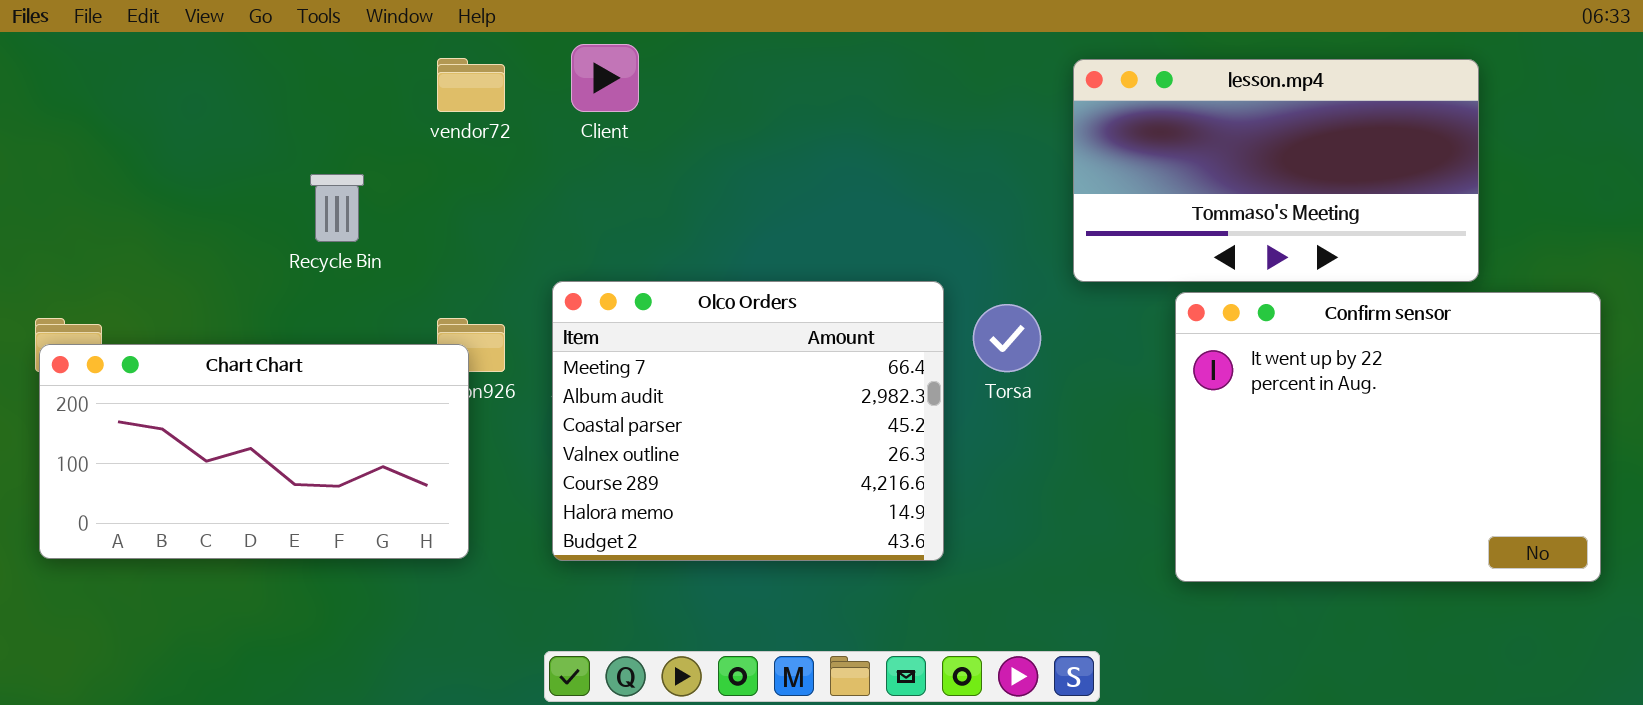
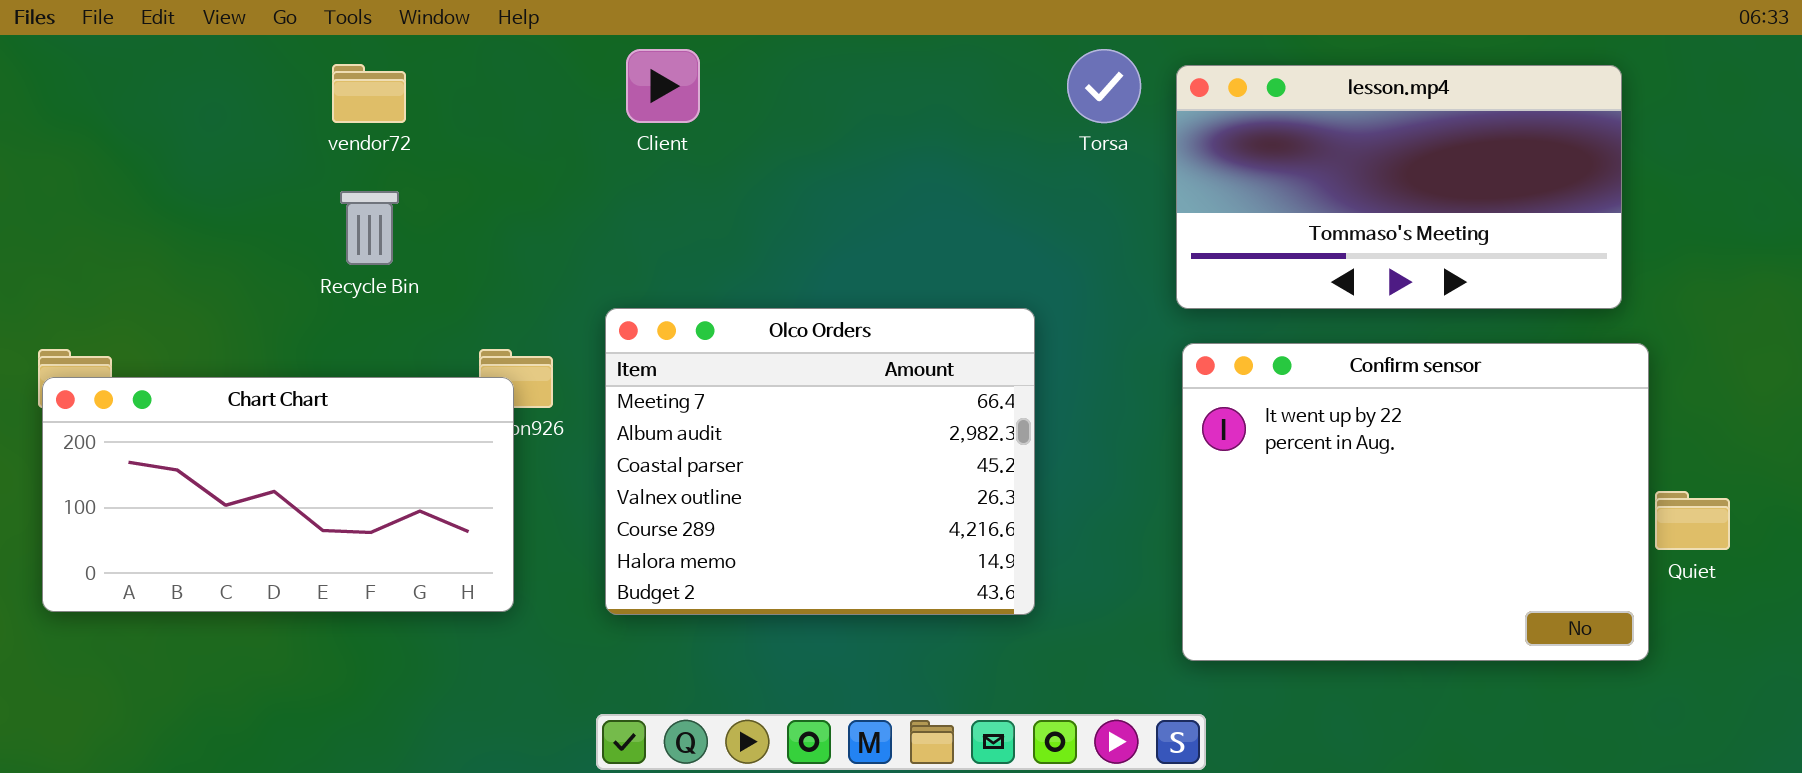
vendor72: [437,58,505,112] -> [332,64,406,123], moved
Confirm sensor: [1175,292,1601,582] -> [1182,343,1649,661], moved
Torsa: [973,304,1041,372] -> [1067,49,1141,123], moved

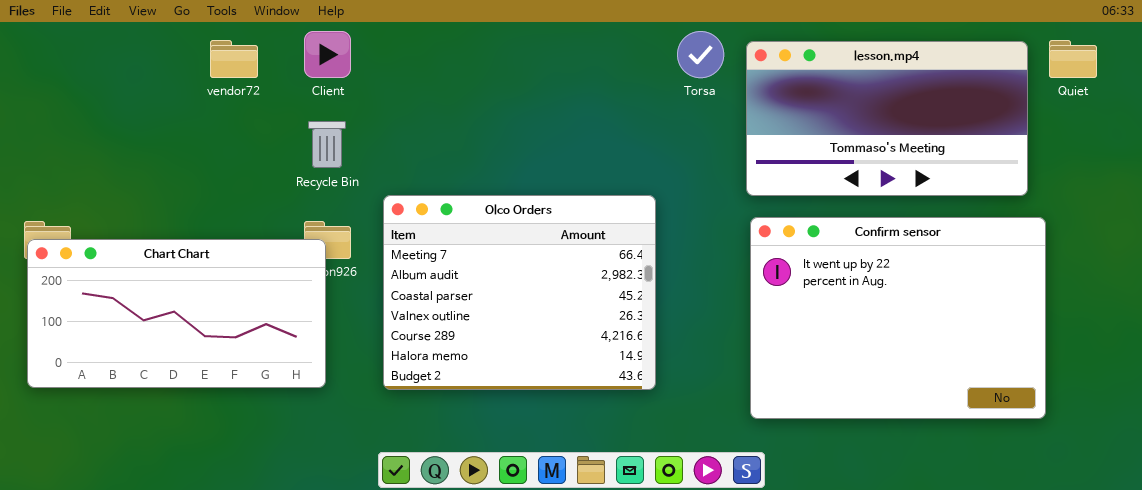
Client: [626,49,700,123] -> [304,31,351,78], moved
Recycle Bin: [340,191,399,265] -> [308,121,346,168], moved
Quiet: [1655,491,1730,550] -> [1049,40,1097,78], moved

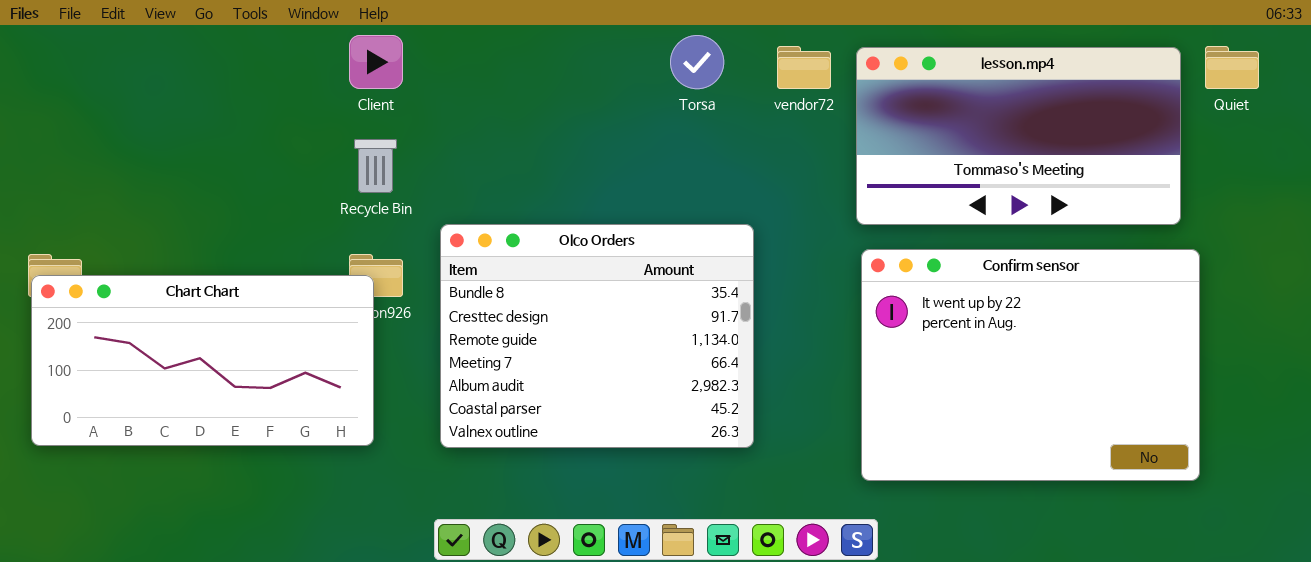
Torsa: [677,31,724,78] -> [670,35,724,89], moved
vendor72: [210,40,258,78] -> [777,46,831,89], moved
Olco Orders: [383,195,656,390] -> [440,224,754,448], scrolled up 3 rows

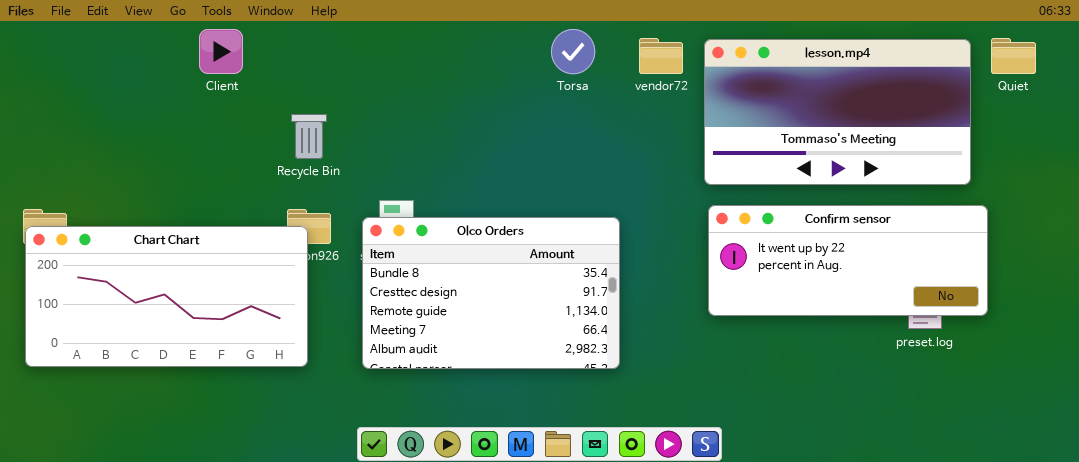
Client: [349,35,403,89] -> [199,29,243,74], moved
Olco Orders: [440,224,754,448] -> [362,217,620,369], resized
Confirm sensor: [861,249,1200,481] -> [708,205,988,316], resized

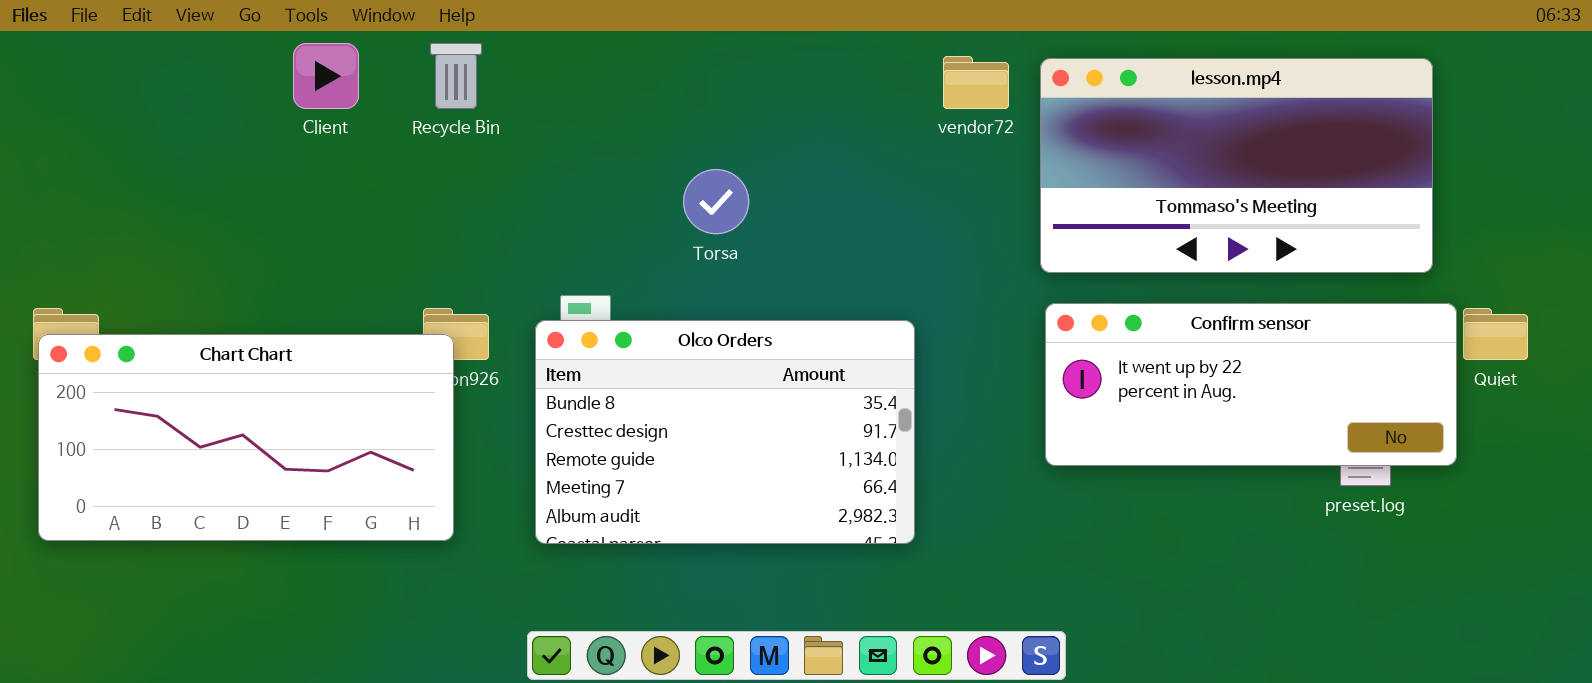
Torsa: [551,29,595,74] -> [683,169,749,234], moved
Quiet: [991,38,1036,74] -> [1463,308,1528,360], moved
Recycle Bin: [291,114,327,159] -> [430,43,482,109], moved

